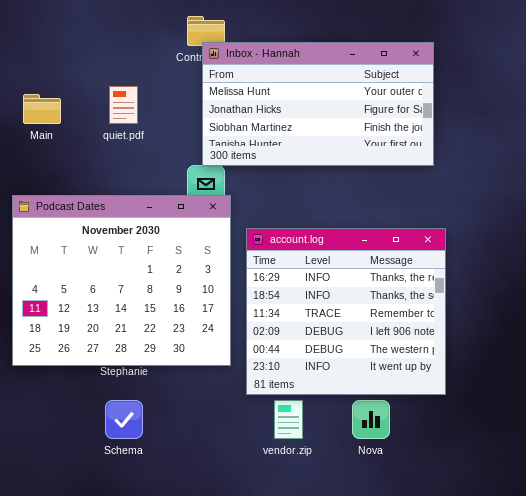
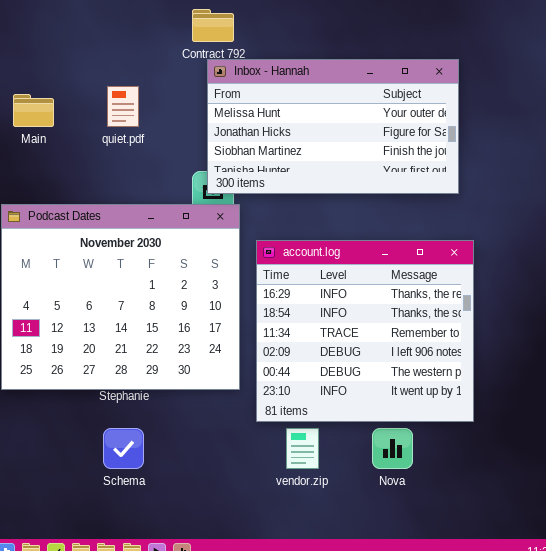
Inbox - Hannah: [202,42,434,166] -> [207,59,459,194], moved

